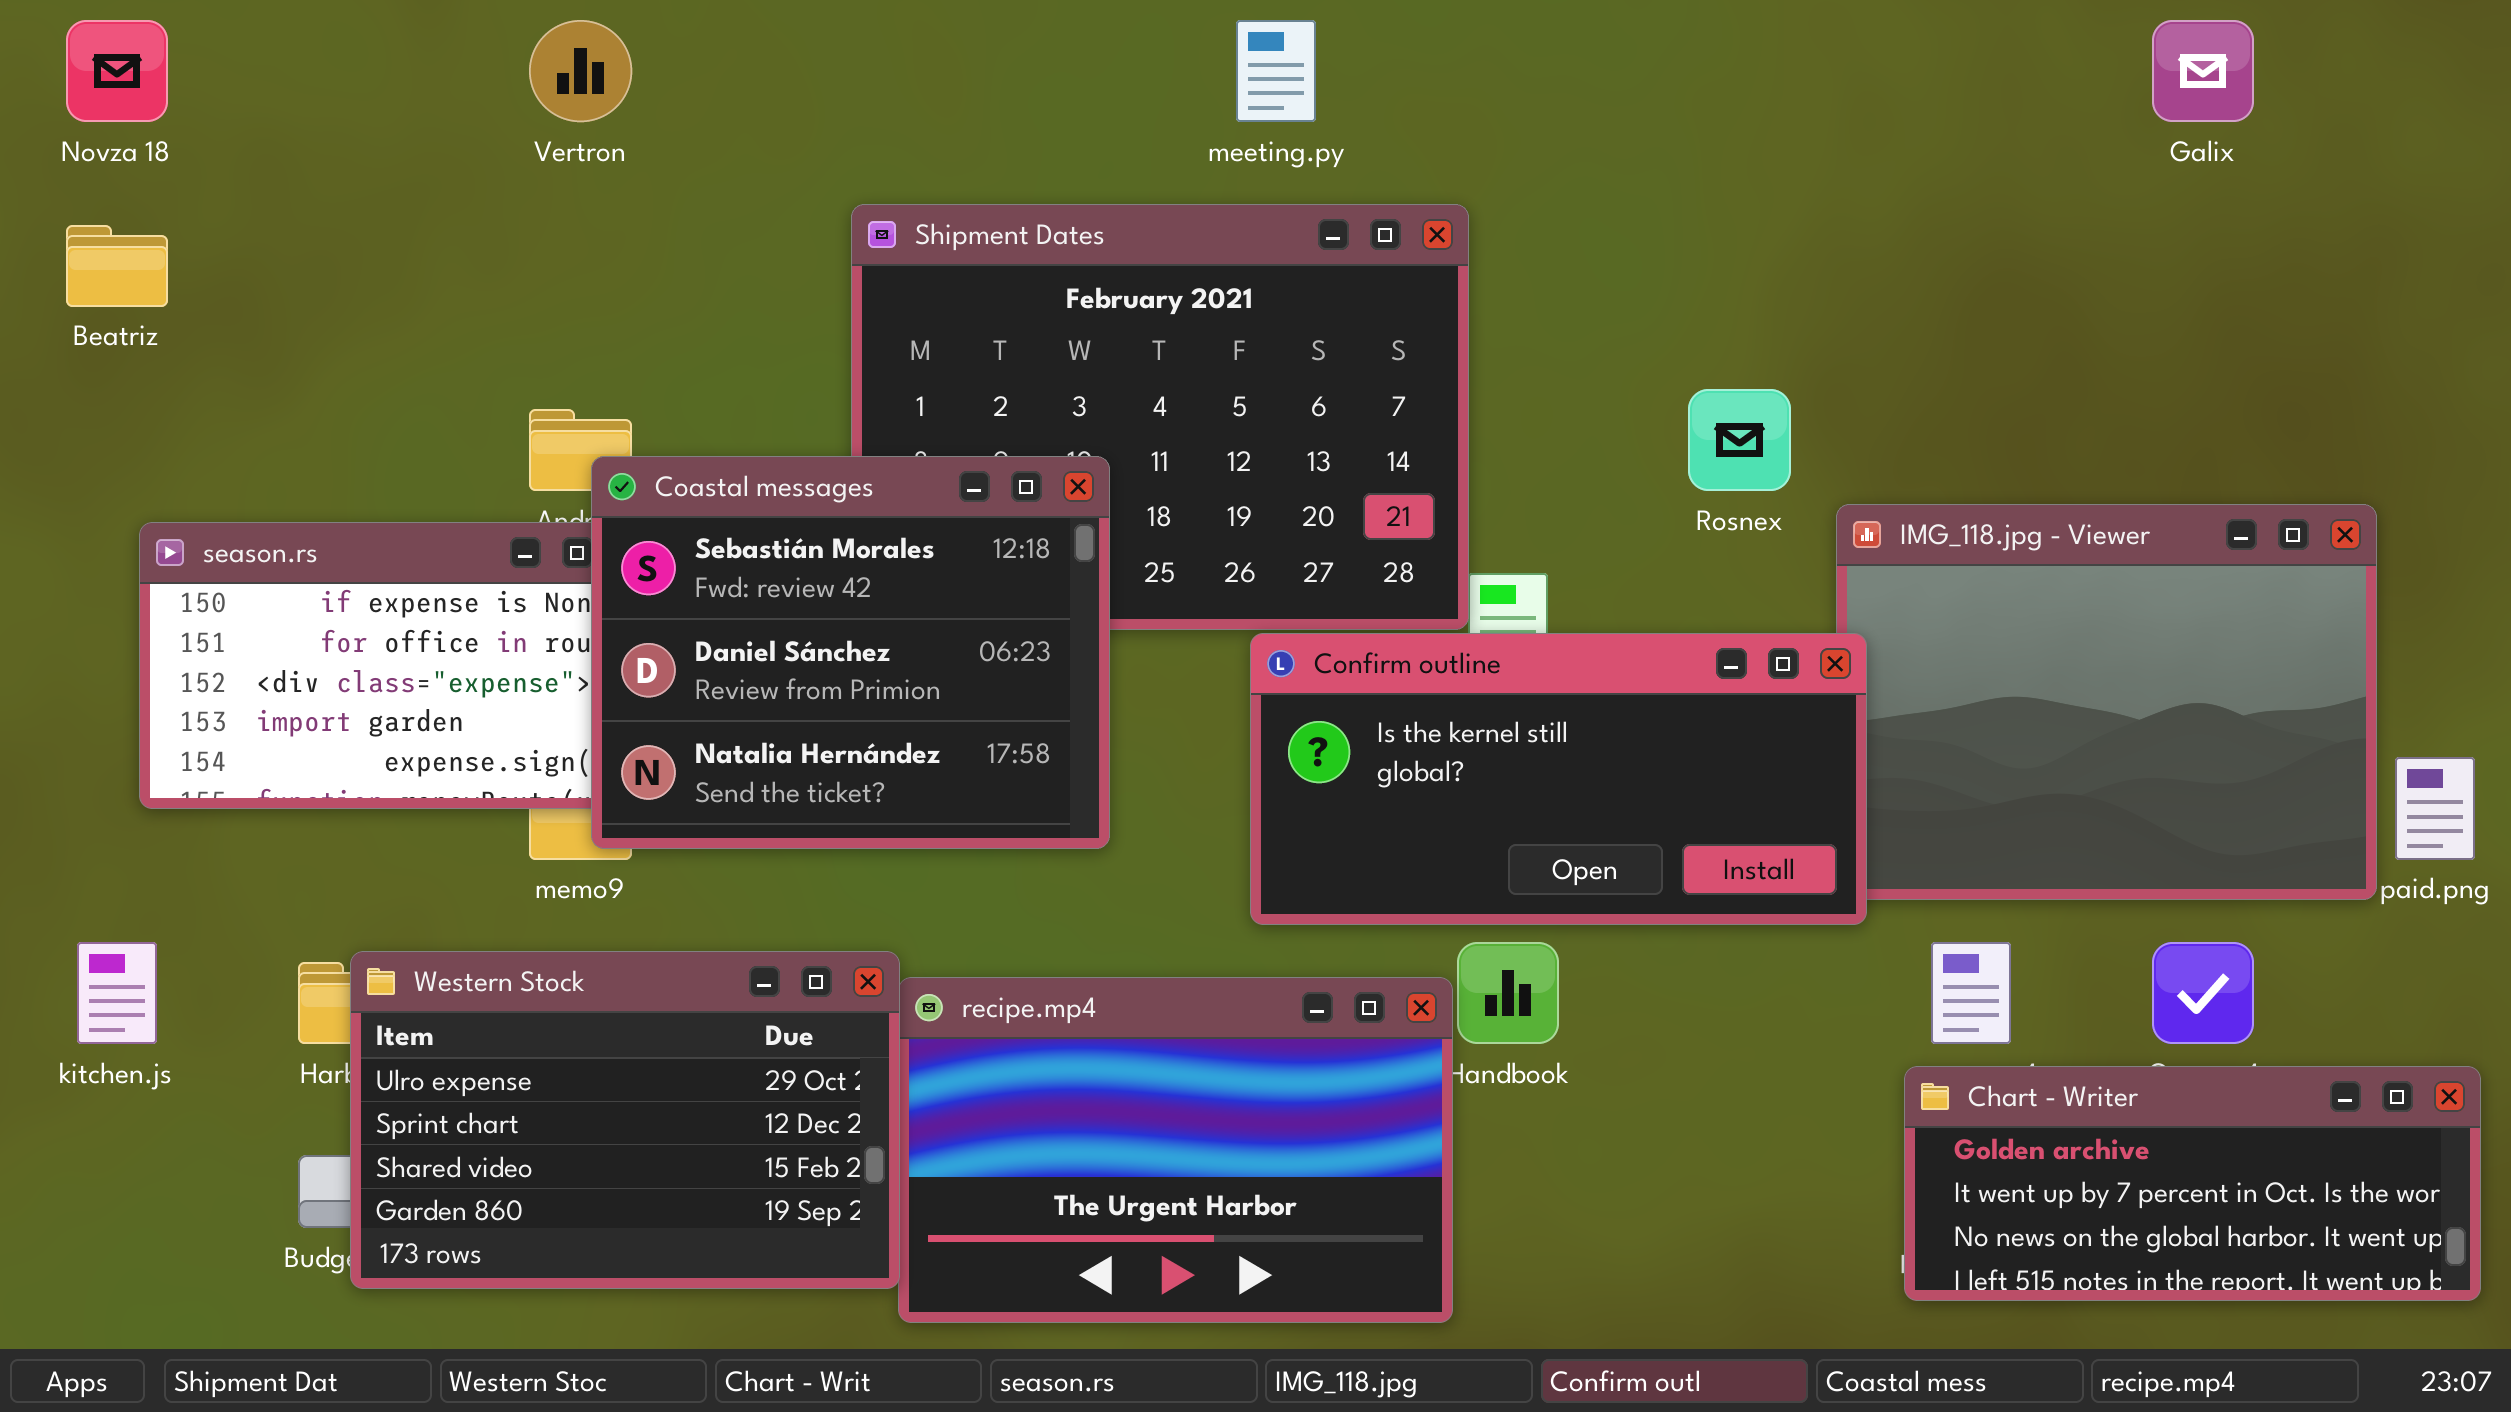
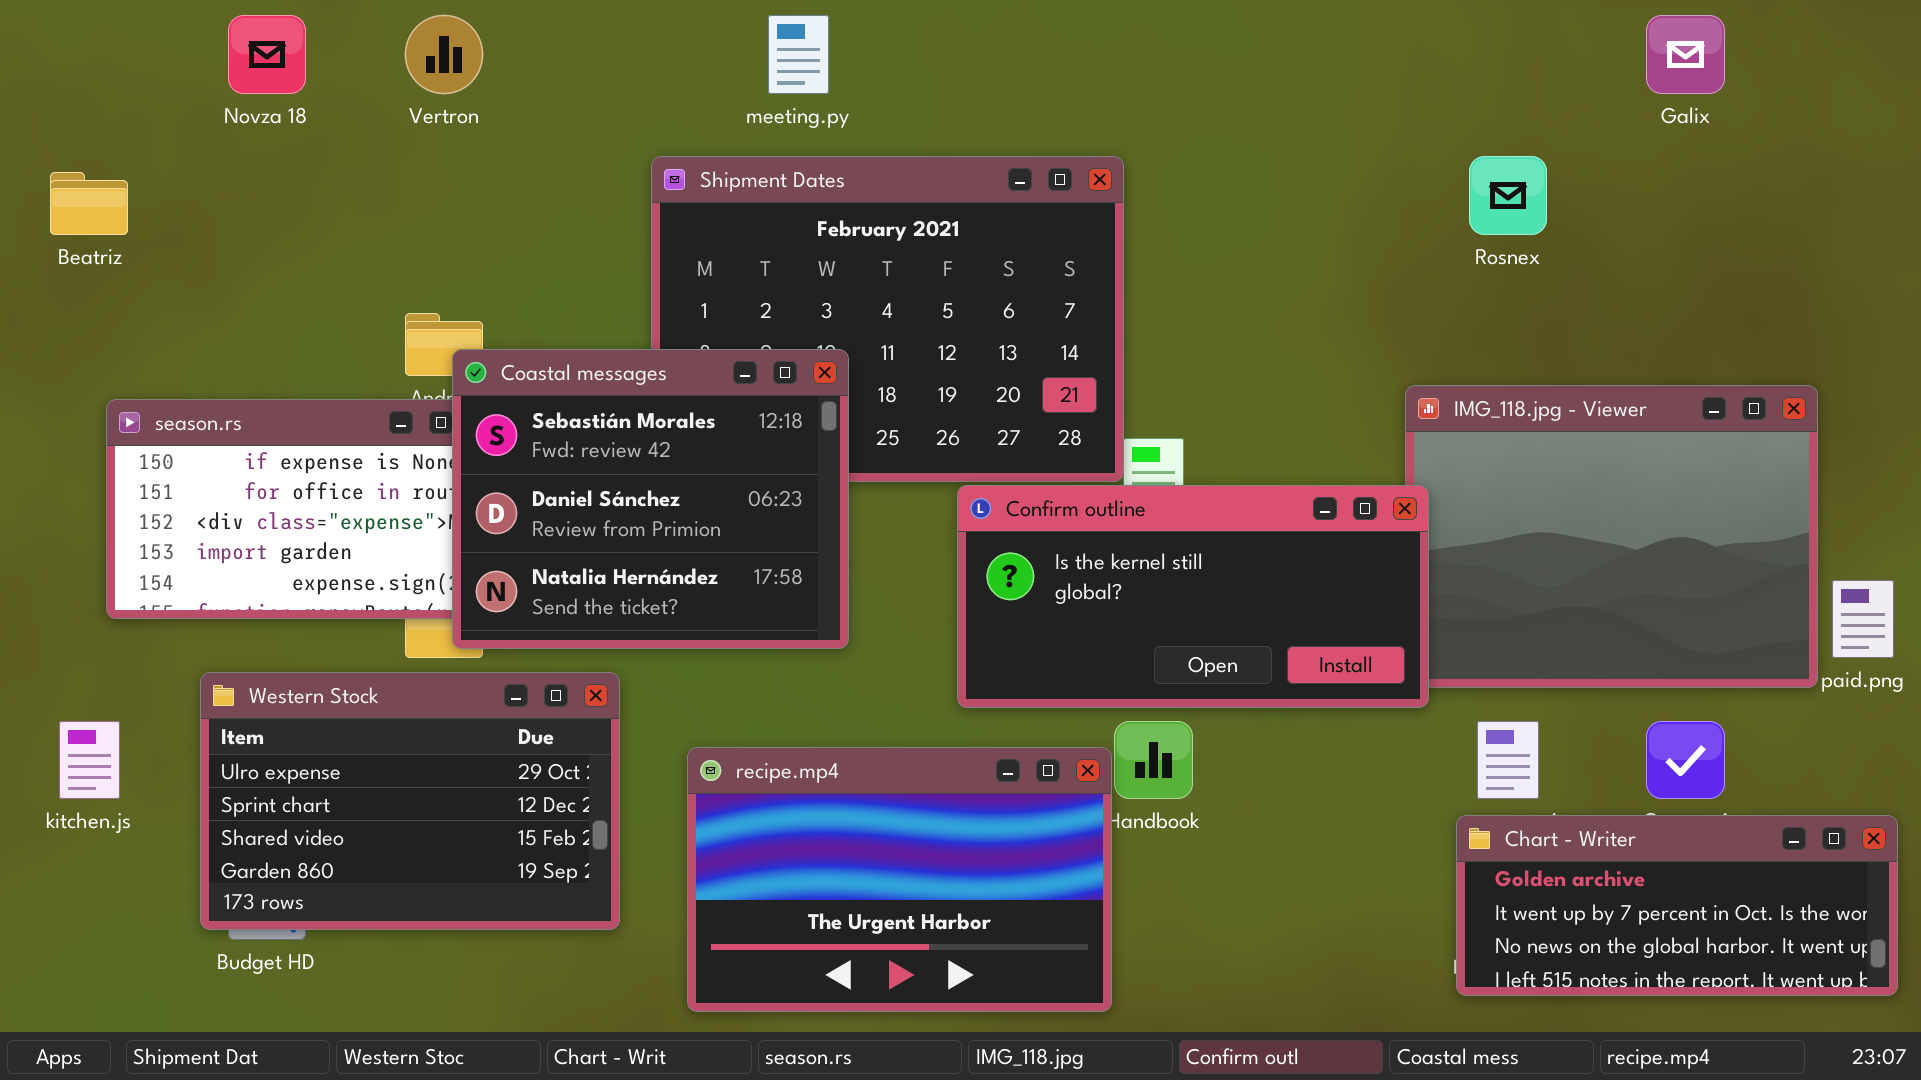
Novza 18: [66,20,168,122] -> [228,15,306,94], moved
meeting.py: [1236,20,1316,122] -> [768,15,829,94], moved
Rosnex: [1688,389,1791,491] -> [1469,156,1547,235], moved
Western Stock: [350,951,900,1289] -> [200,672,620,930], moved

